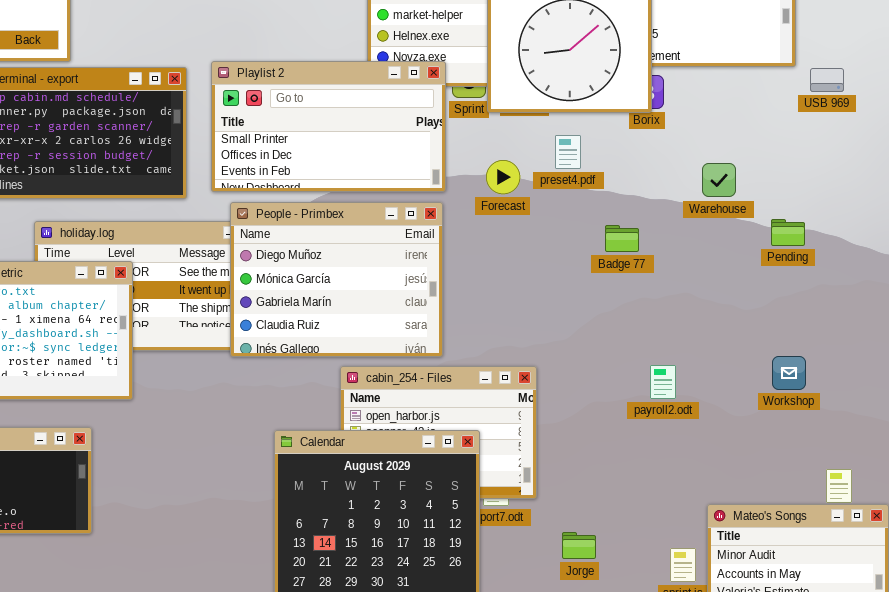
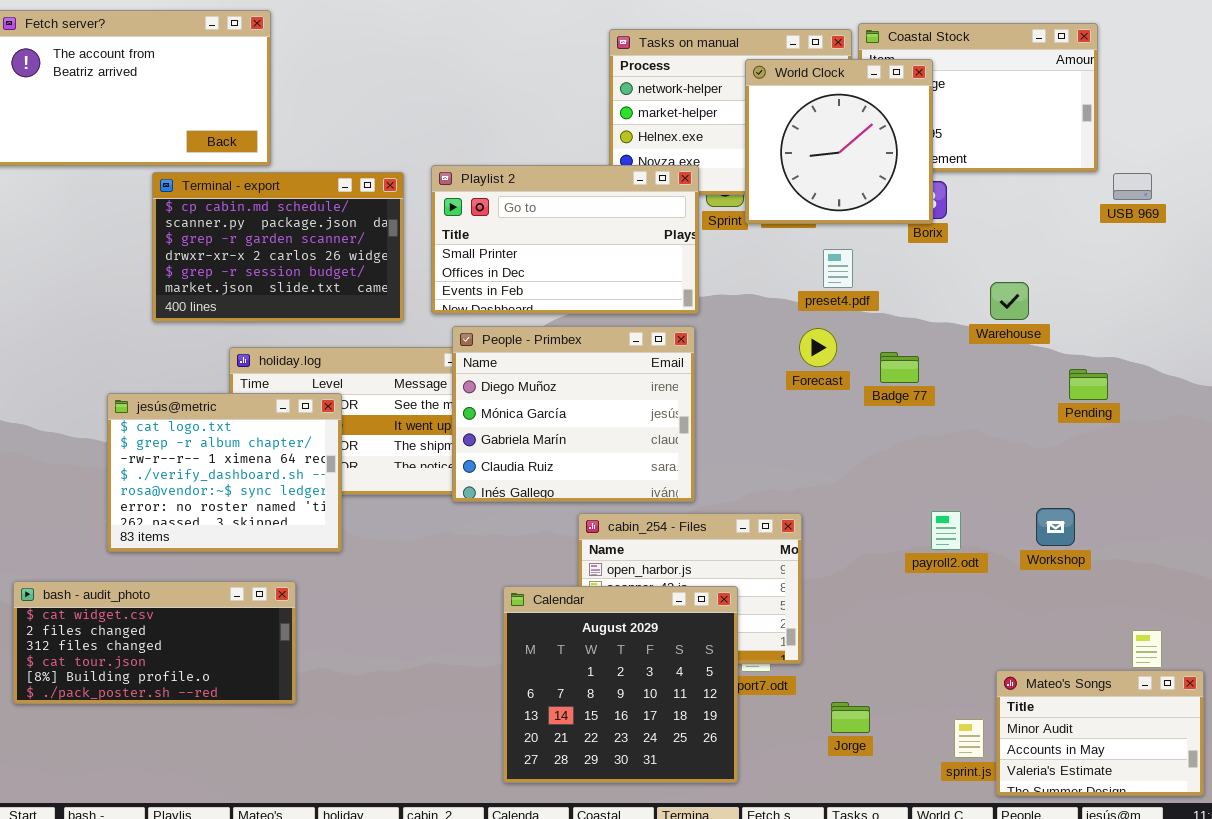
Forecast: [486,160,520,194] -> [799,328,837,367], moved
Pending: [771,219,805,246] -> [1069,369,1108,400], moved
Workshop: [772,356,806,390] -> [1036,508,1075,546], moved

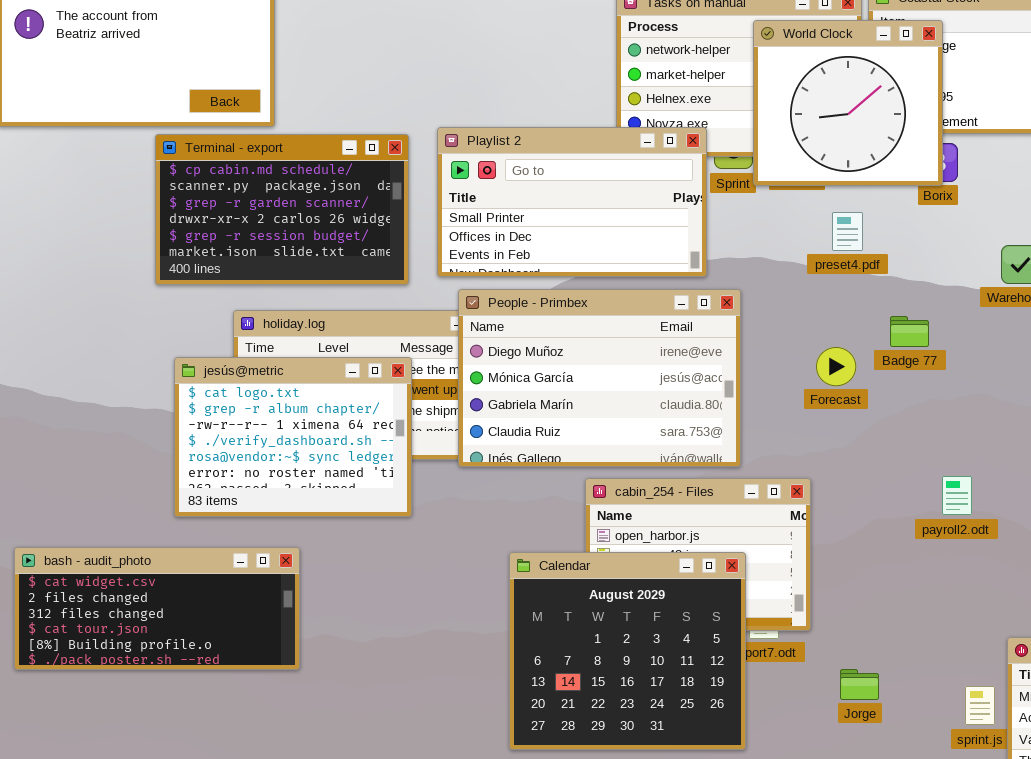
People - Primbex: [452,326,695,502] -> [458,289,741,467], resized
Forecast: [799,328,837,367] -> [816,347,856,386], moved
jesús@metric: [107,393,342,552] -> [174,357,412,517], moved

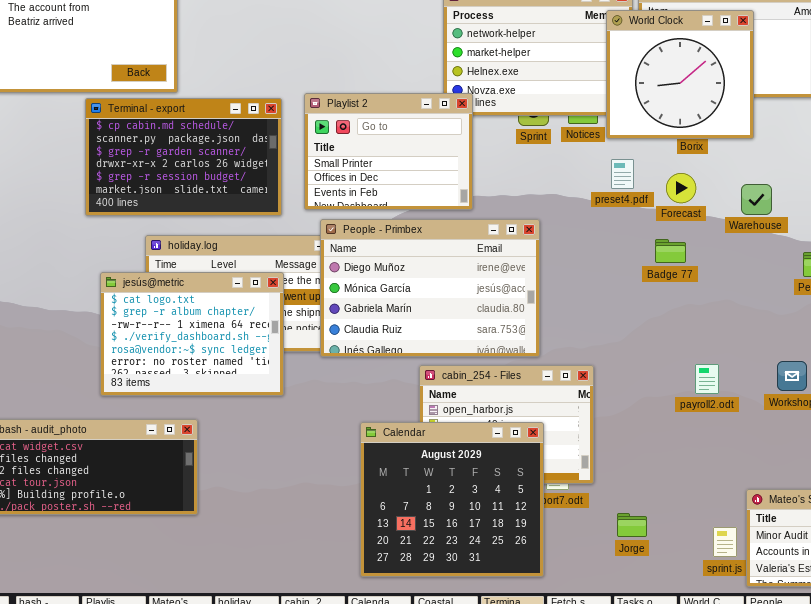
World Clock: [753,20,943,186] -> [606,10,754,139], moved
Playlist 2: [437,127,707,277] -> [304,93,473,210], resized
Forecast: [816,347,856,386] -> [666,173,696,203], moved

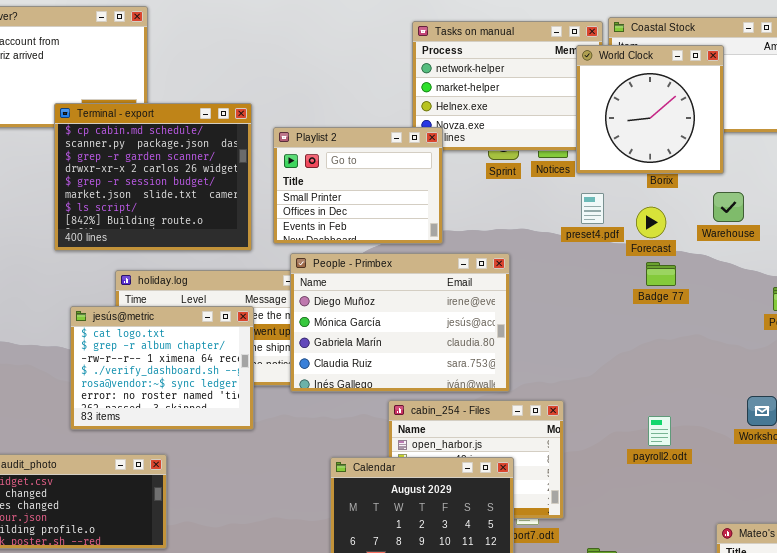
Terminal - export: [85,98,282,216] -> [54,103,252,251], resized
Warehouse: [741,184,772,215] -> [713,192,744,222], moved
Badge 77: [655,239,686,263] -> [646,262,676,286], moved
payroll2.odt: [695,364,719,394] -> [648,416,671,446], moved

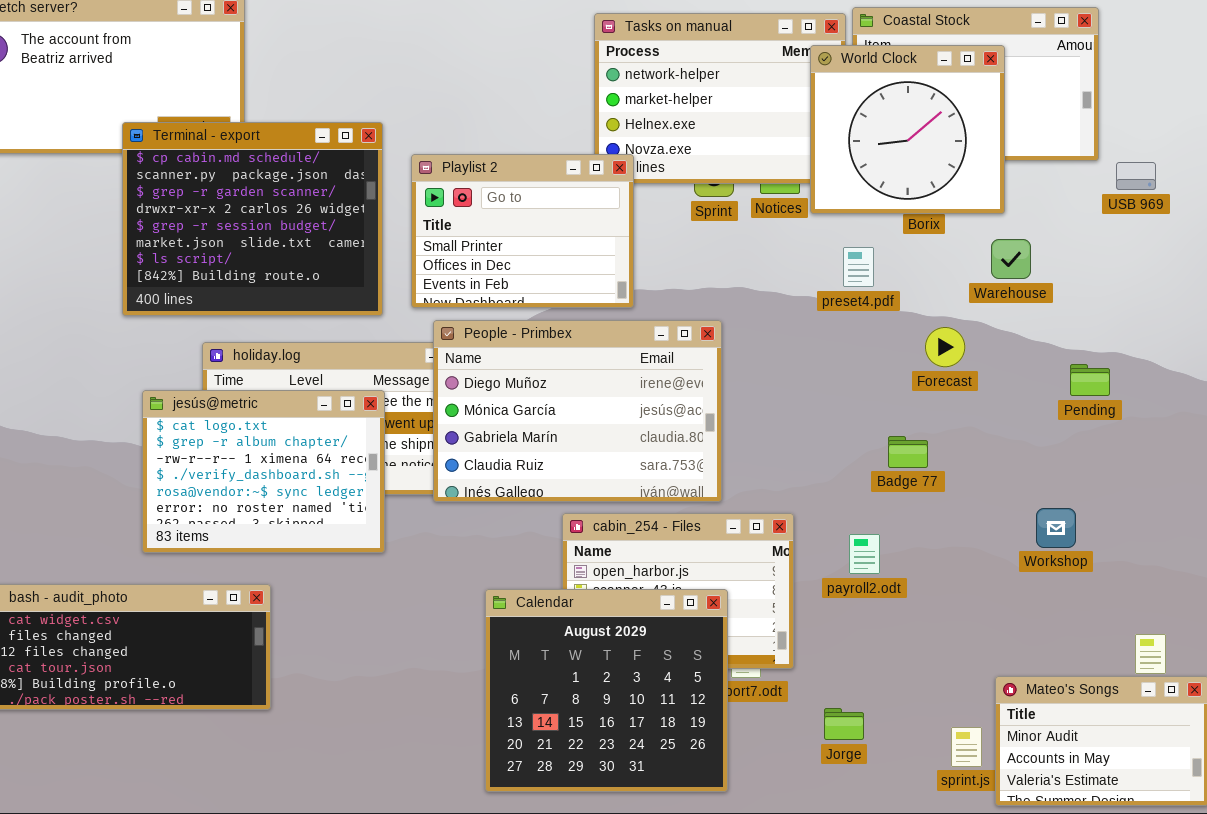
preset4.pdf: [581,193,604,224] -> [843,247,874,287], moved
Forecast: [636,207,666,238] -> [925,327,965,367], moved
Badge 77: [646,262,676,286] -> [888,436,928,468], moved
payroll2.odt: [648,416,671,446] -> [849,534,880,574], moved

